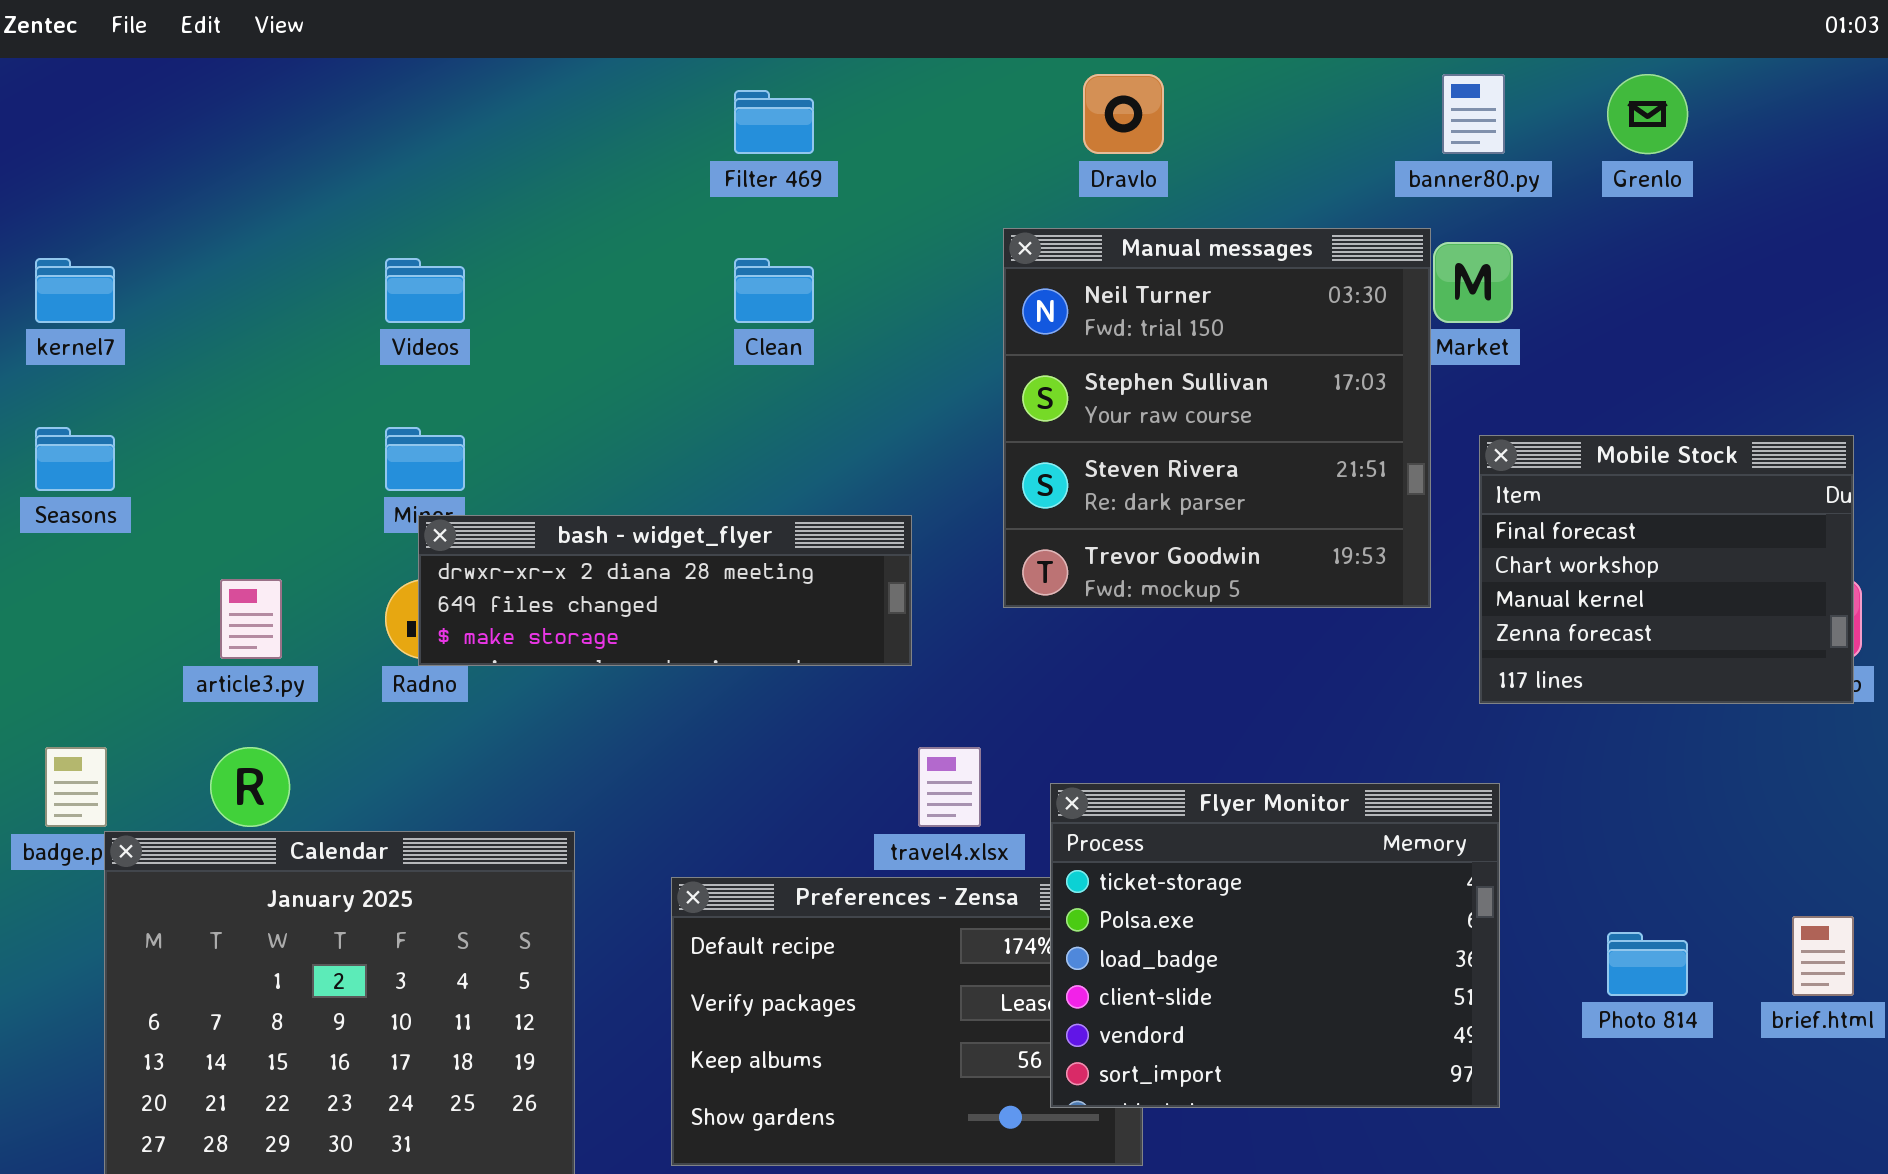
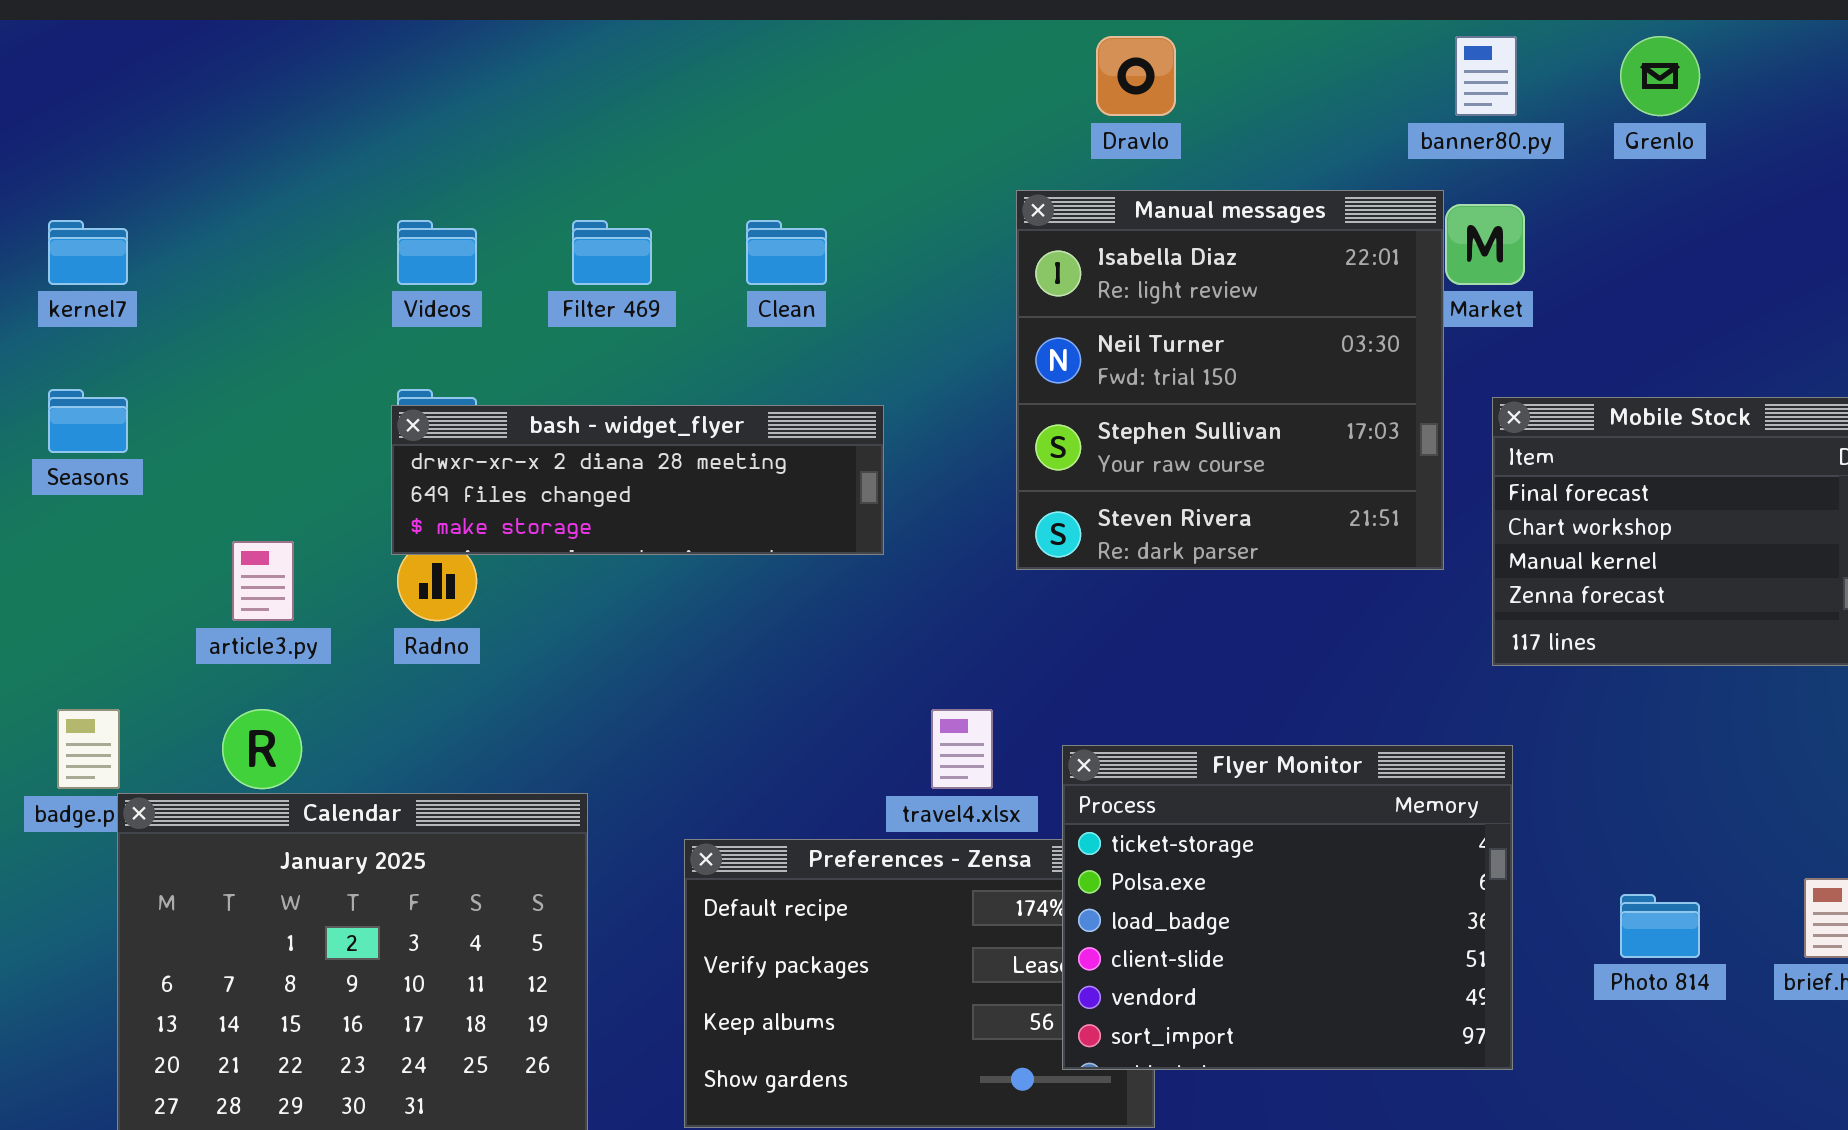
Filter 469: [734,90,814,154] -> [572,220,652,285], moved
Manual messages: [1003,228,1431,608] -> [1016,190,1444,570], scrolled up 1 row
bash - widget_flyer: [418,515,912,666] -> [391,405,884,555], moved

